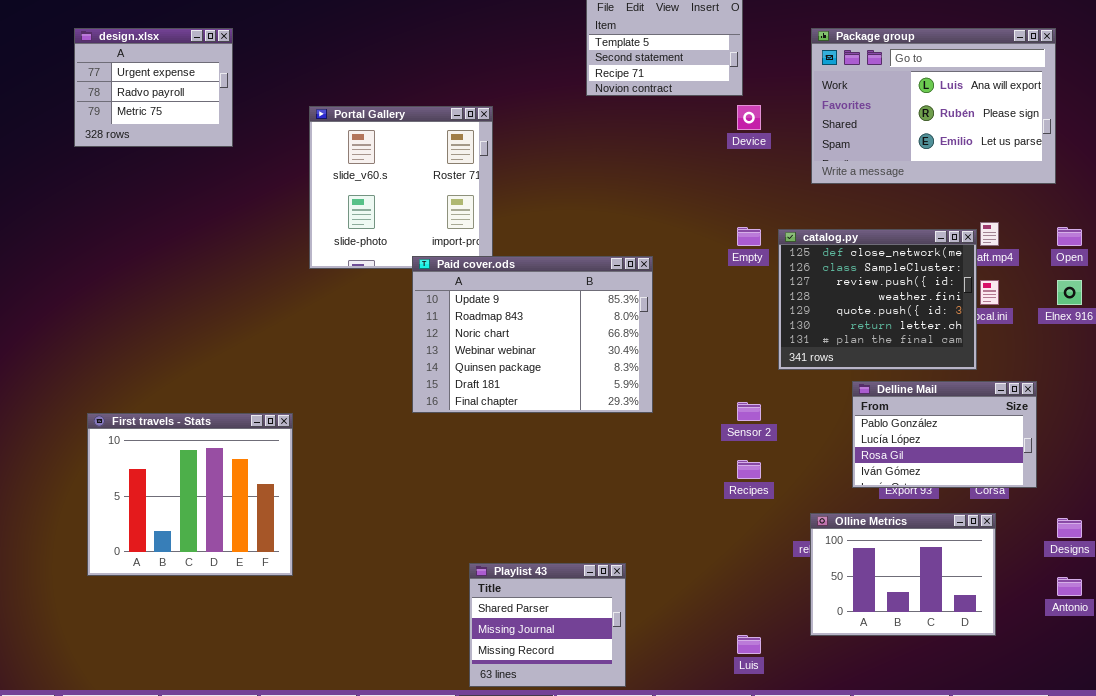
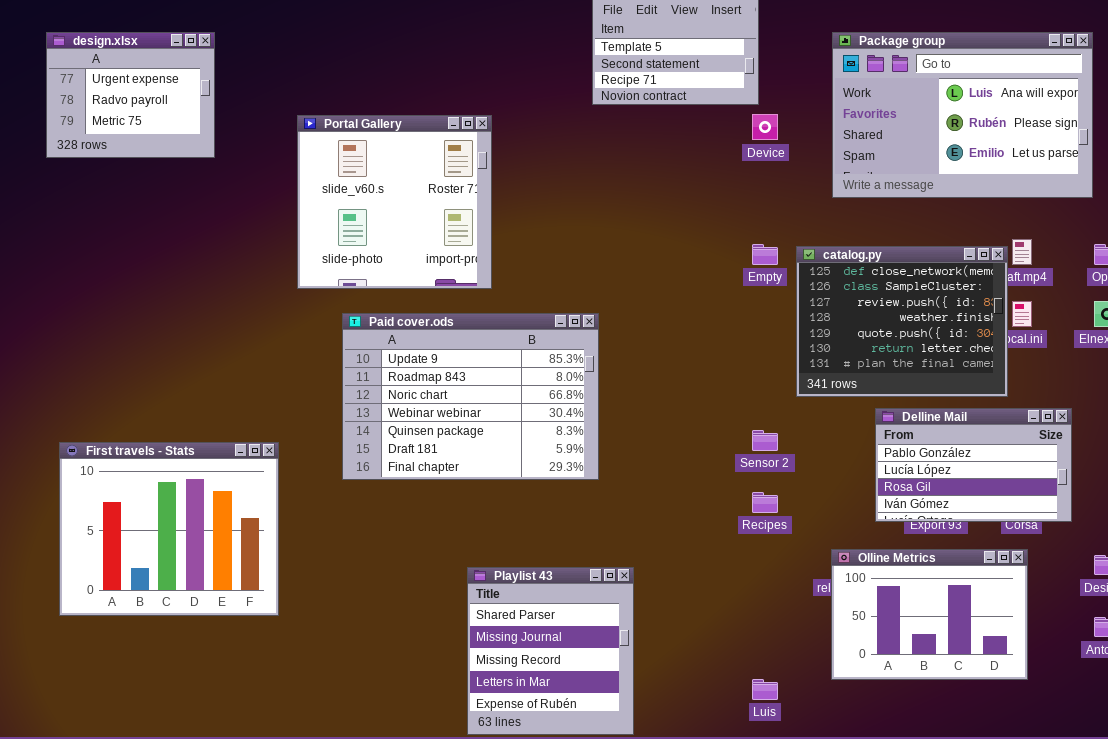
Paid cover.ods: [412,256,653,413] -> [342,313,599,480], moved
Playlist 43: [469,563,626,687] -> [467,567,634,735], resized

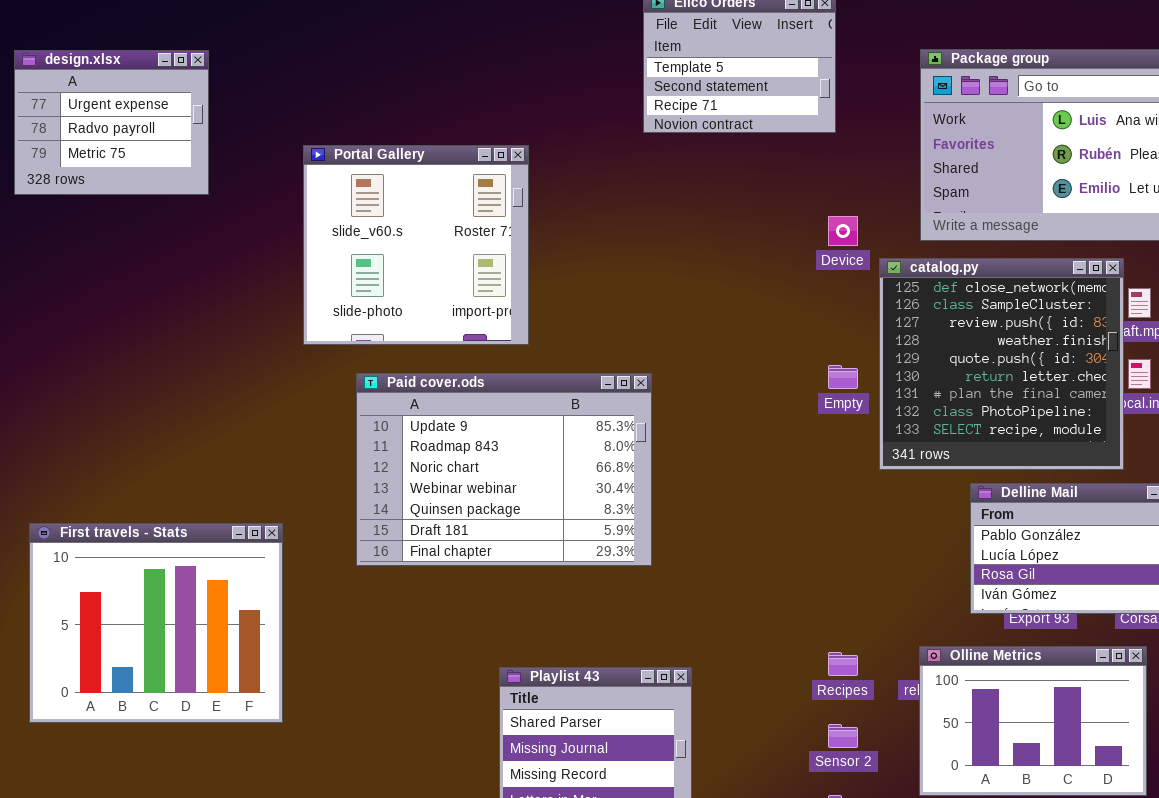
Device: [752,114,778,140] -> [828,216,858,246], moved
Empty: [752,244,778,265] -> [828,365,858,389], moved
catalog.py: [796,246,1008,397] -> [879,258,1124,470], resized
Sensor 2: [752,430,778,451] -> [828,724,858,748], moved
Recipes: [752,492,778,513] -> [828,652,858,676], moved

